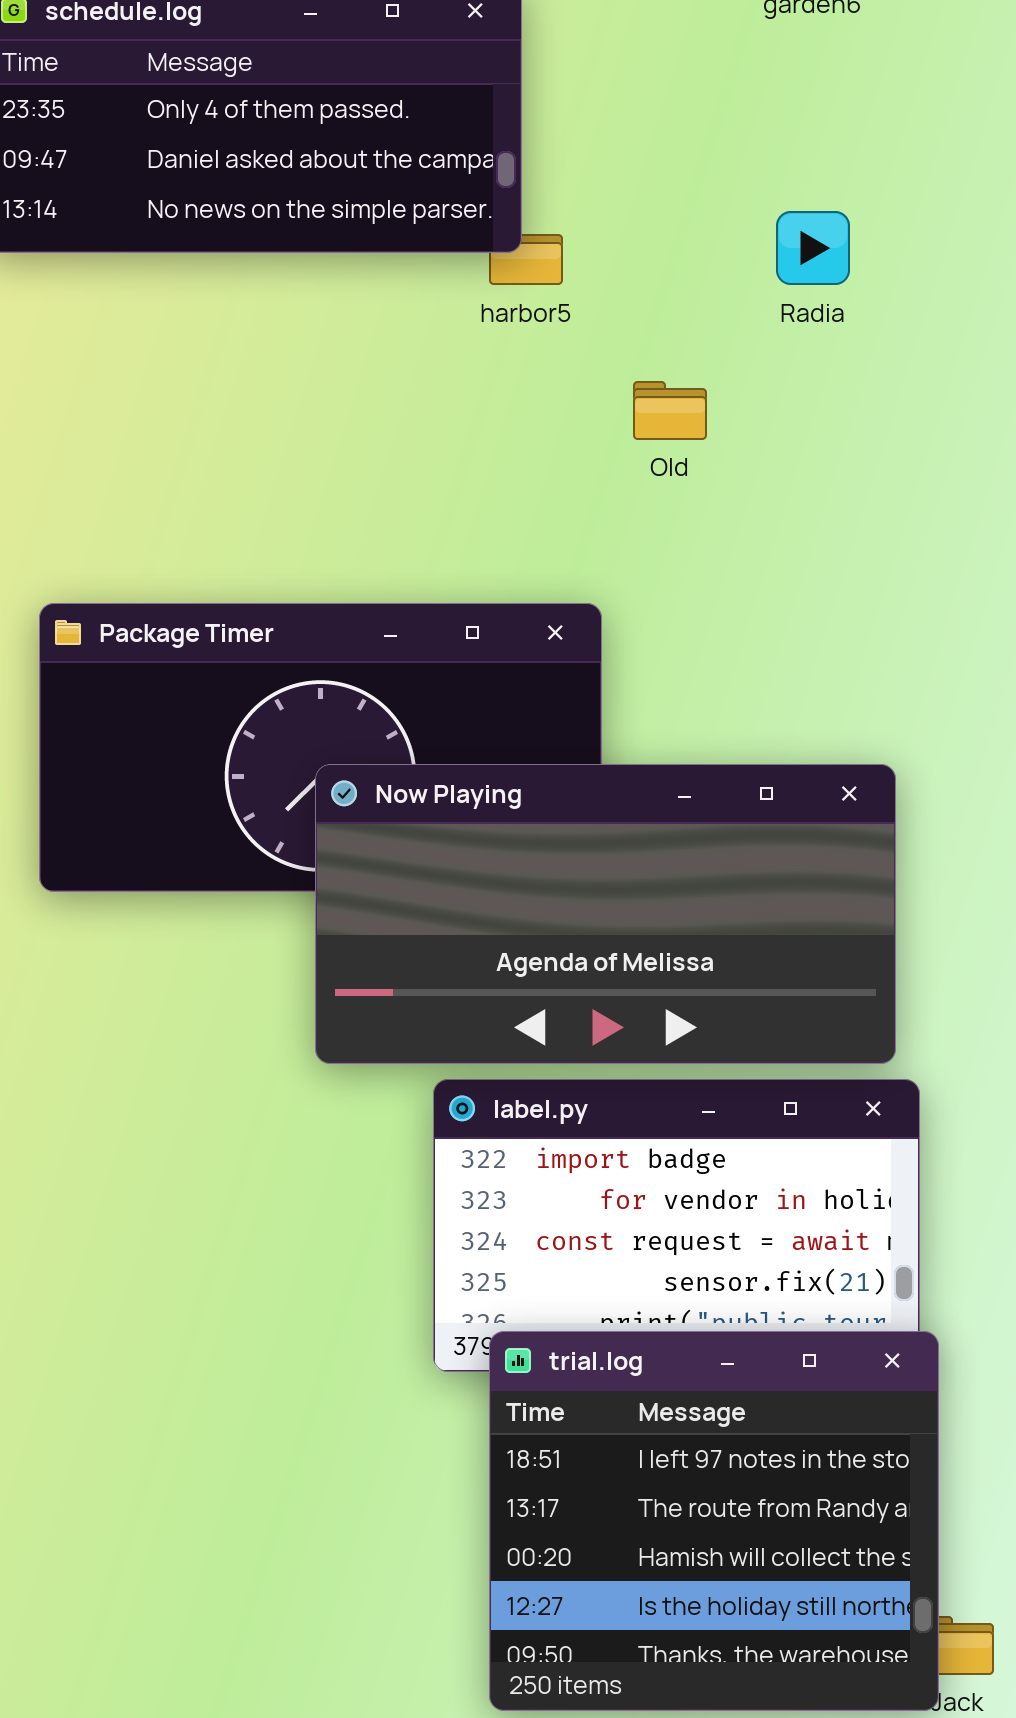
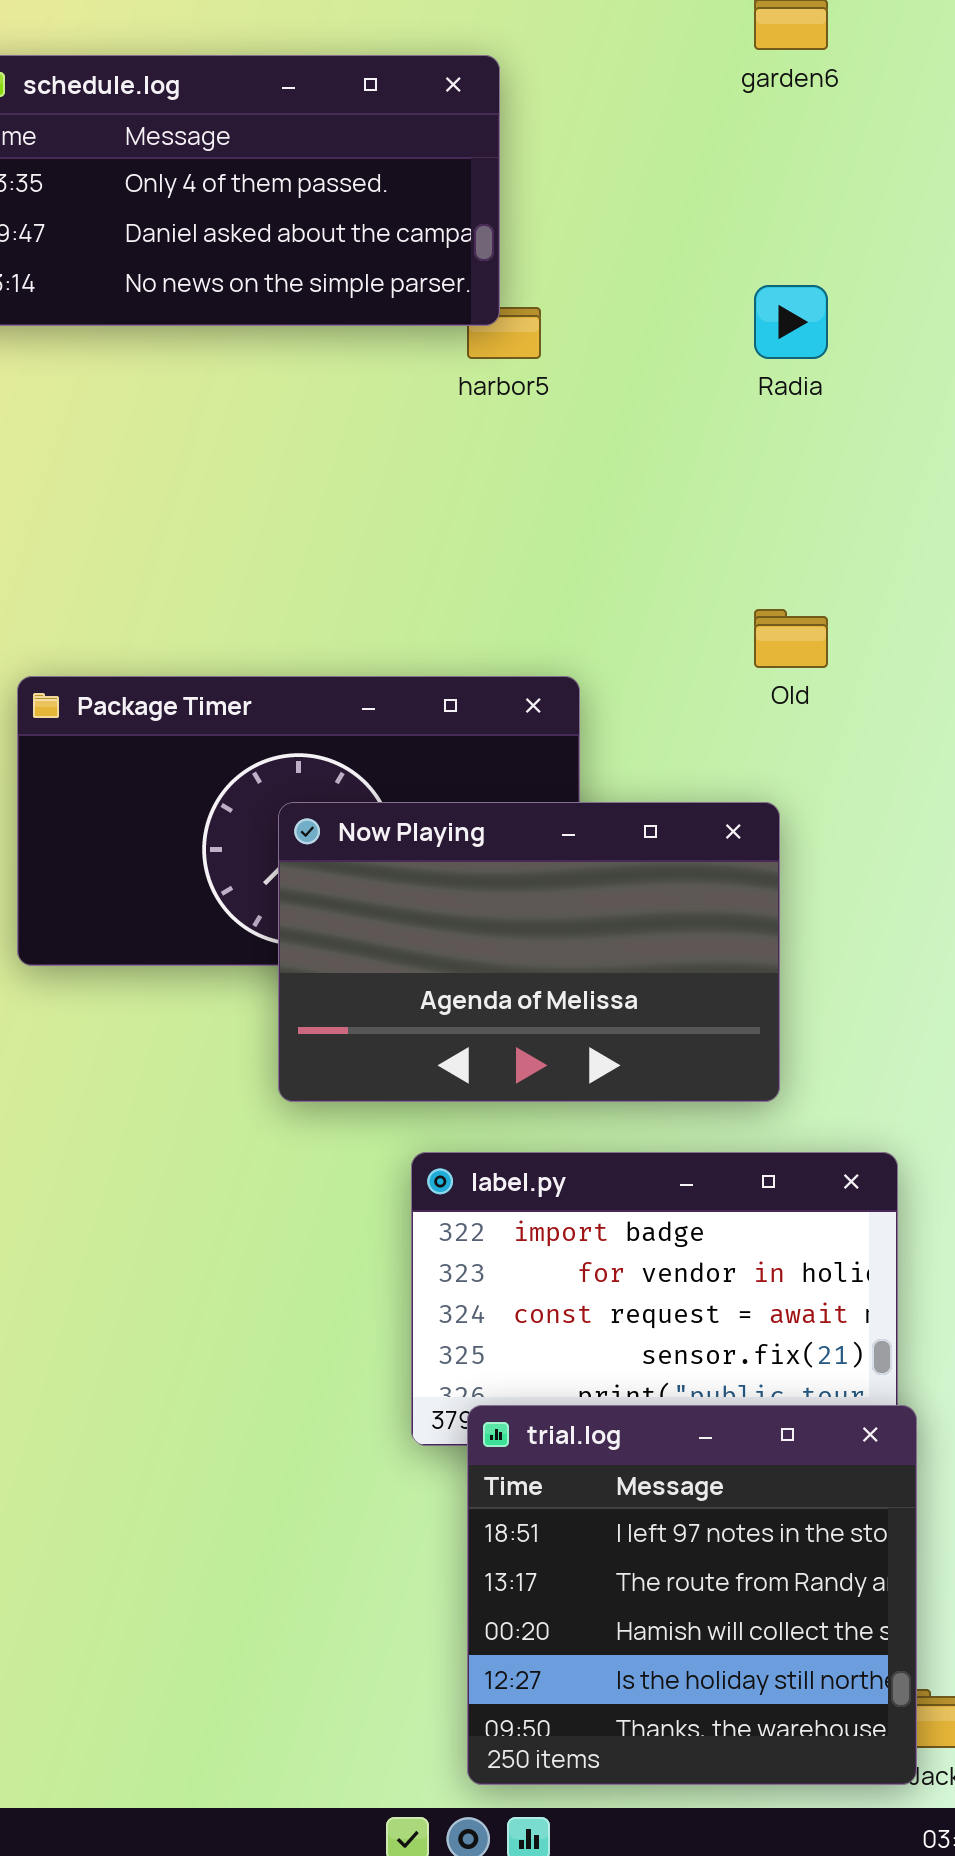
Old: [633,381,707,440] -> [754,609,828,668], moved
Now Playing: [315,764,896,1064] -> [278,802,780,1102], moved, resized

